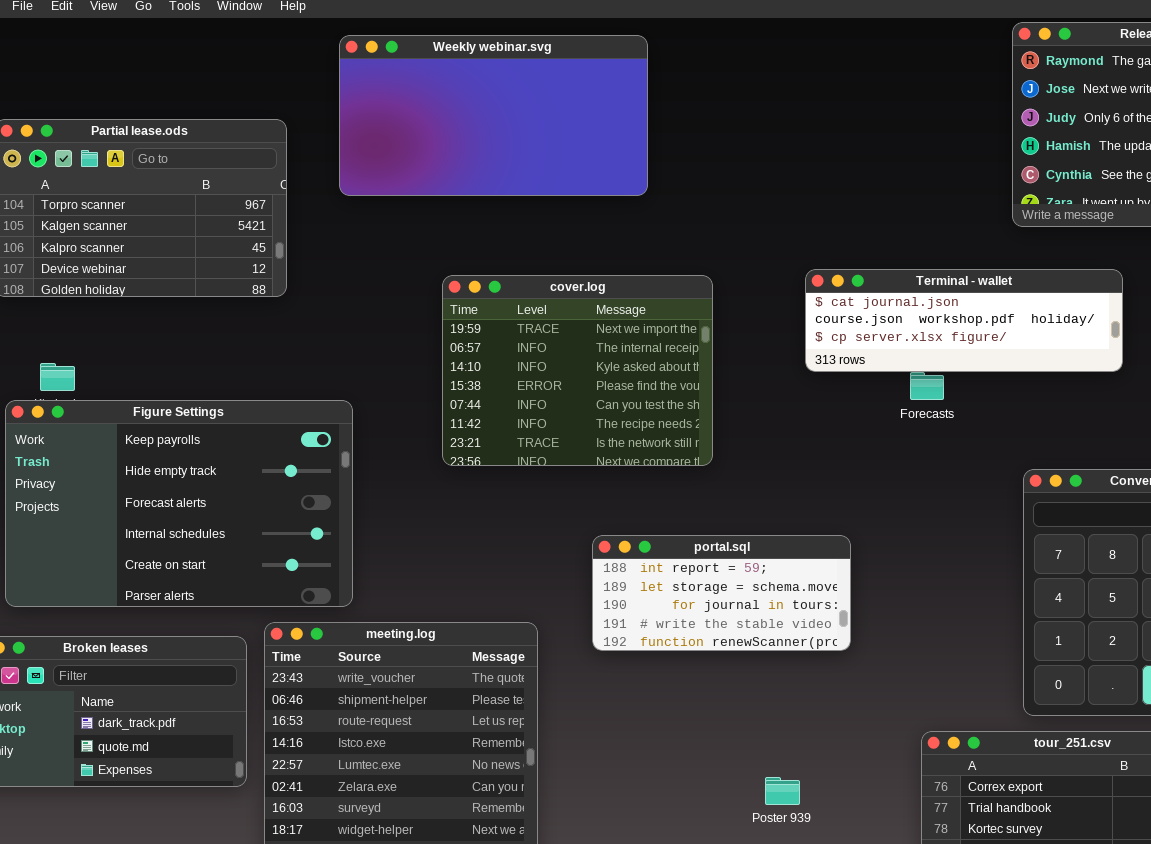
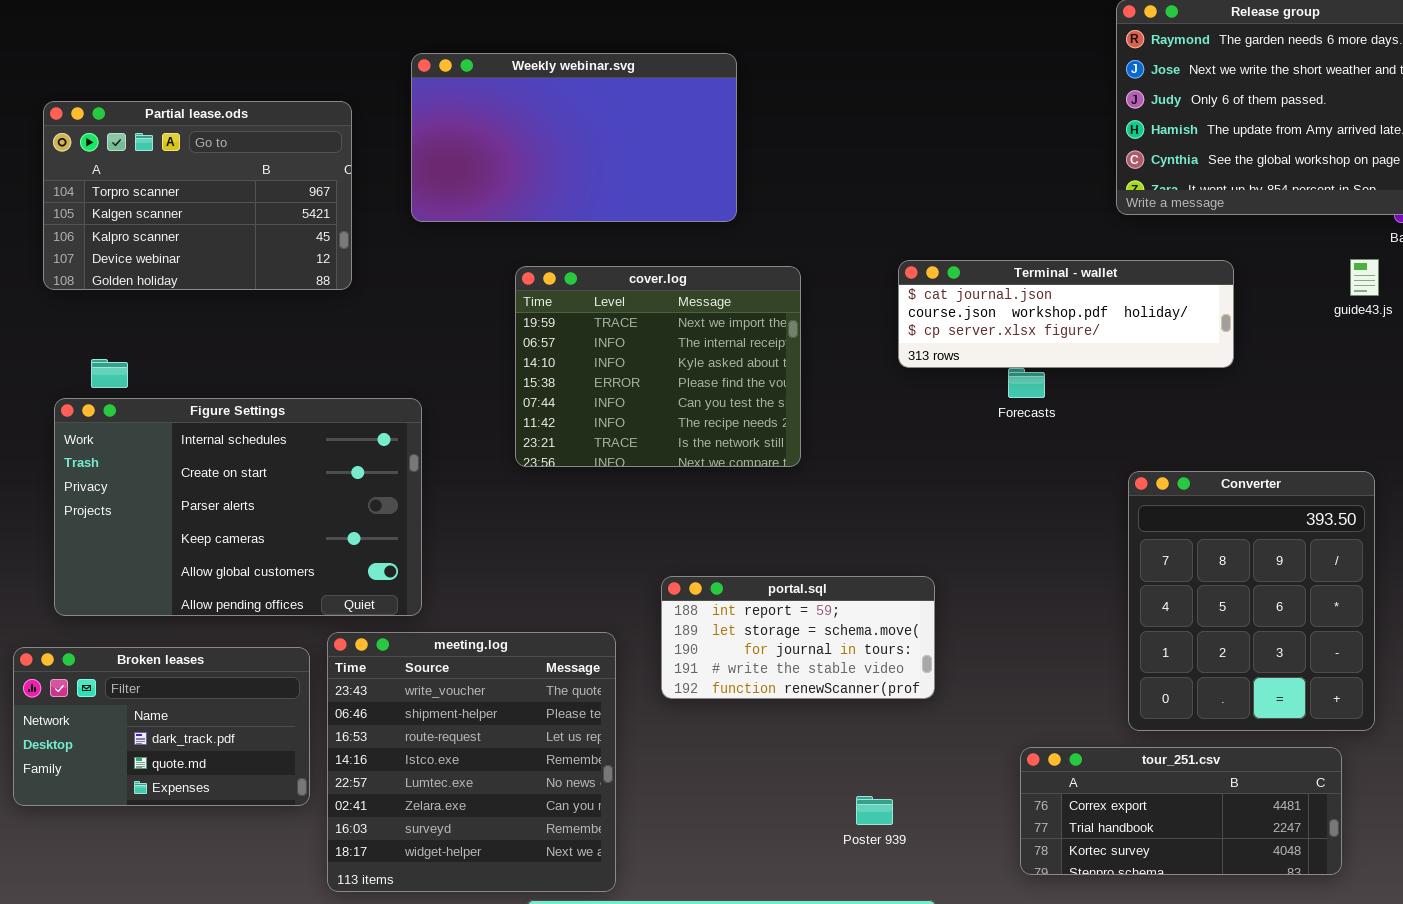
Weekly webinar.svg: [339,35,648,196] -> [411,53,737,222], moved
Figure Settings: [5,400,353,607] -> [54,398,422,616], scrolled down 3 rows
portal.sql: [592,535,851,651] -> [661,576,935,699], moved

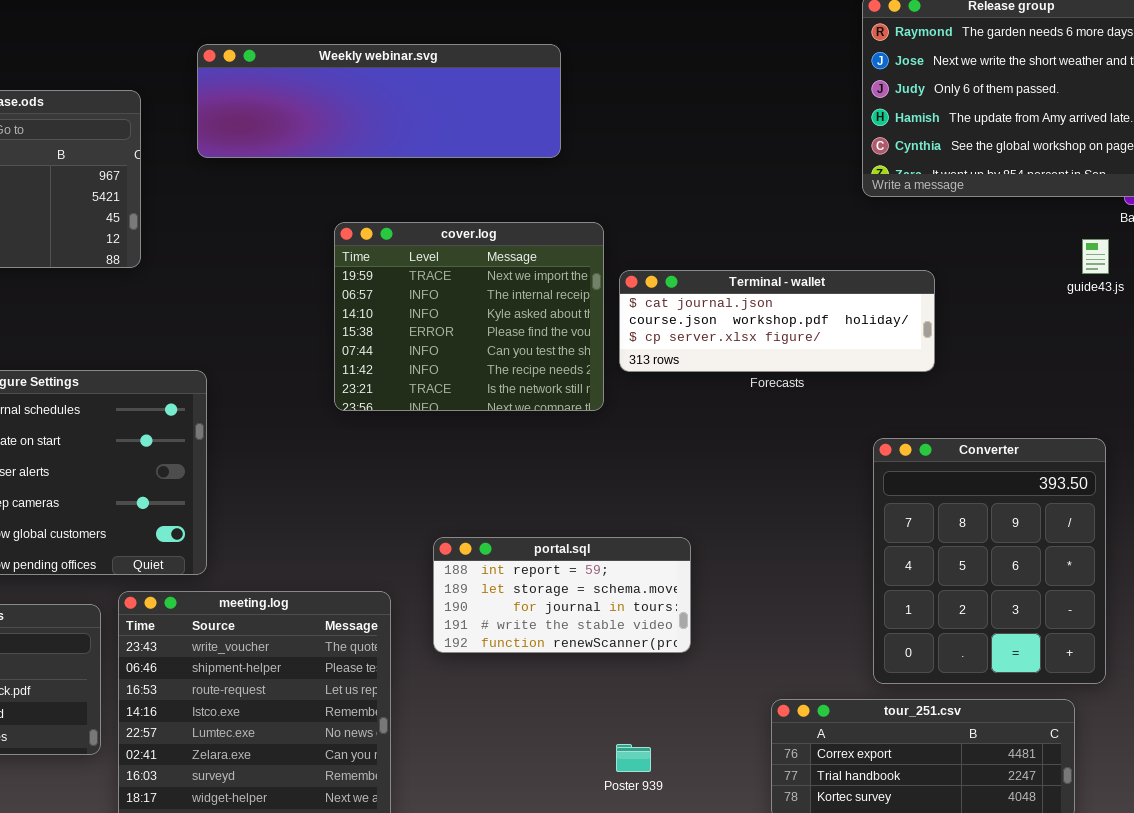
Weekly webinar.svg: [411,53,737,222] -> [197,44,561,158], resized
Terminal - wallet: [898,260,1234,368] -> [619,270,935,372], moved
cover.log: [515,266,801,467] -> [334,222,604,411], moved

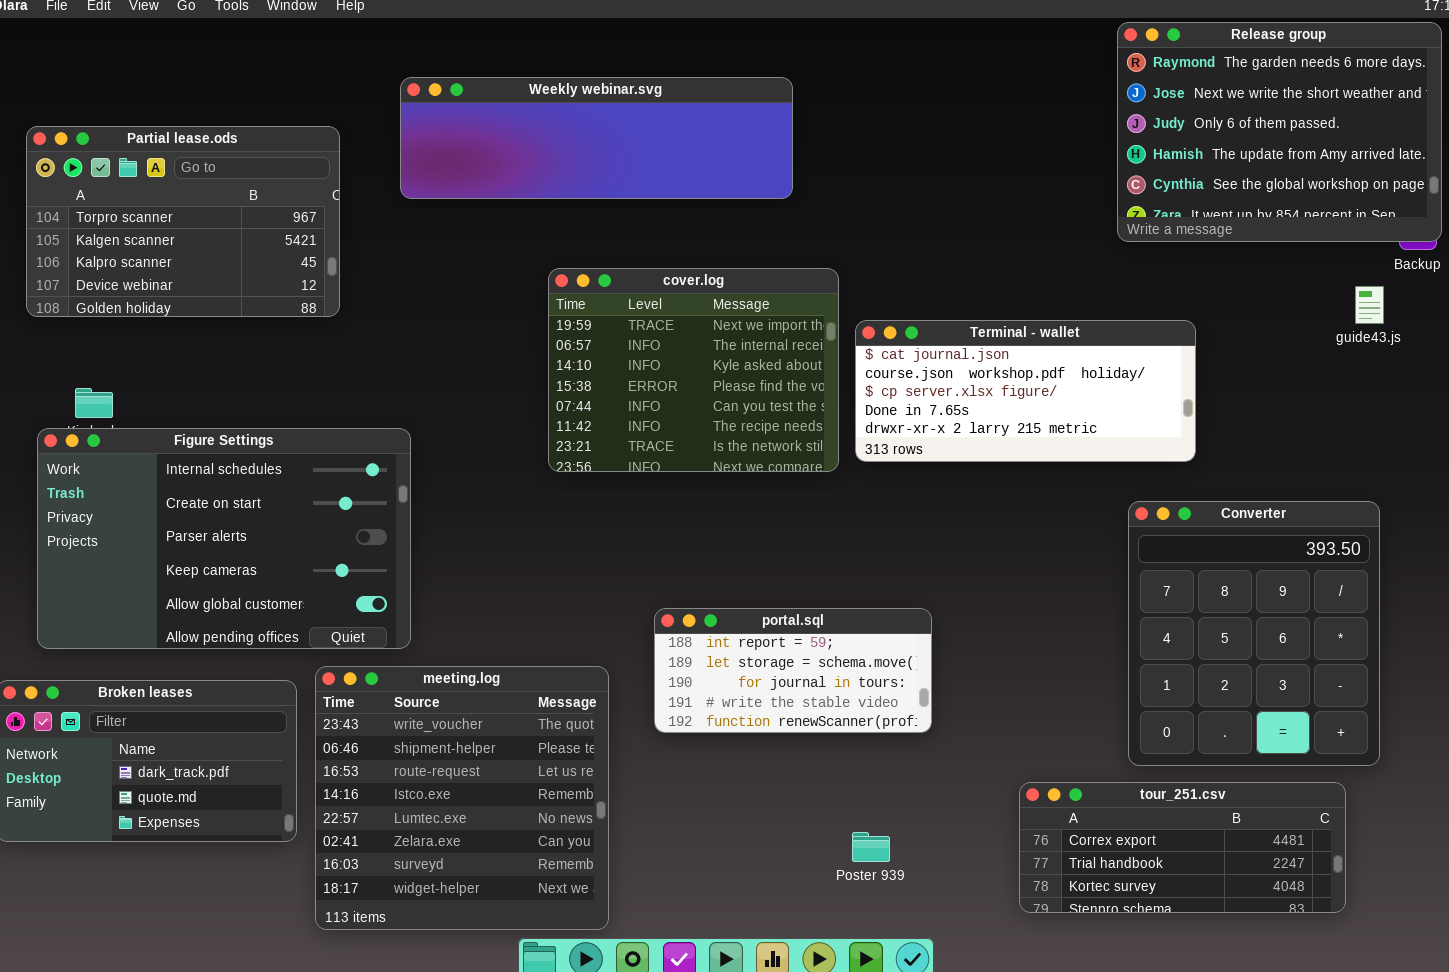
Terminal - wallet: [619,270,935,372] -> [855,320,1196,462], resized

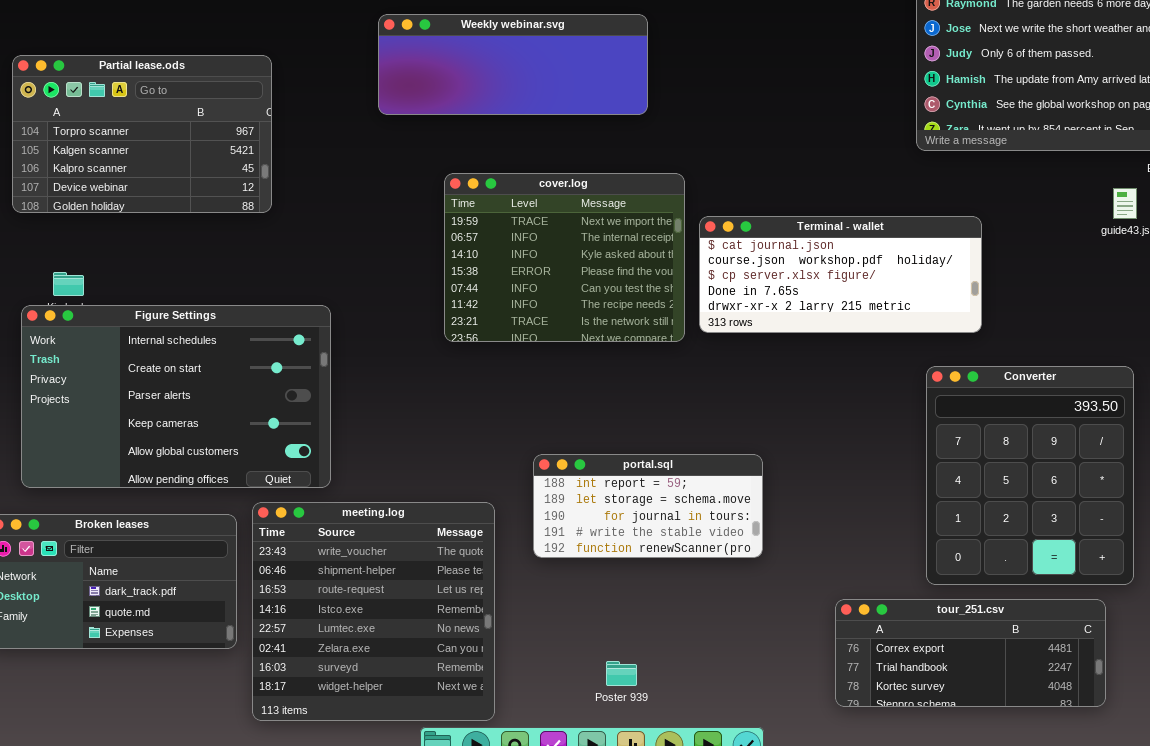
Weekly webinar.svg: [400,77,793,199] -> [378,14,648,115], resized
Poster 939: [852,832,890,862] -> [606,661,637,686], moved

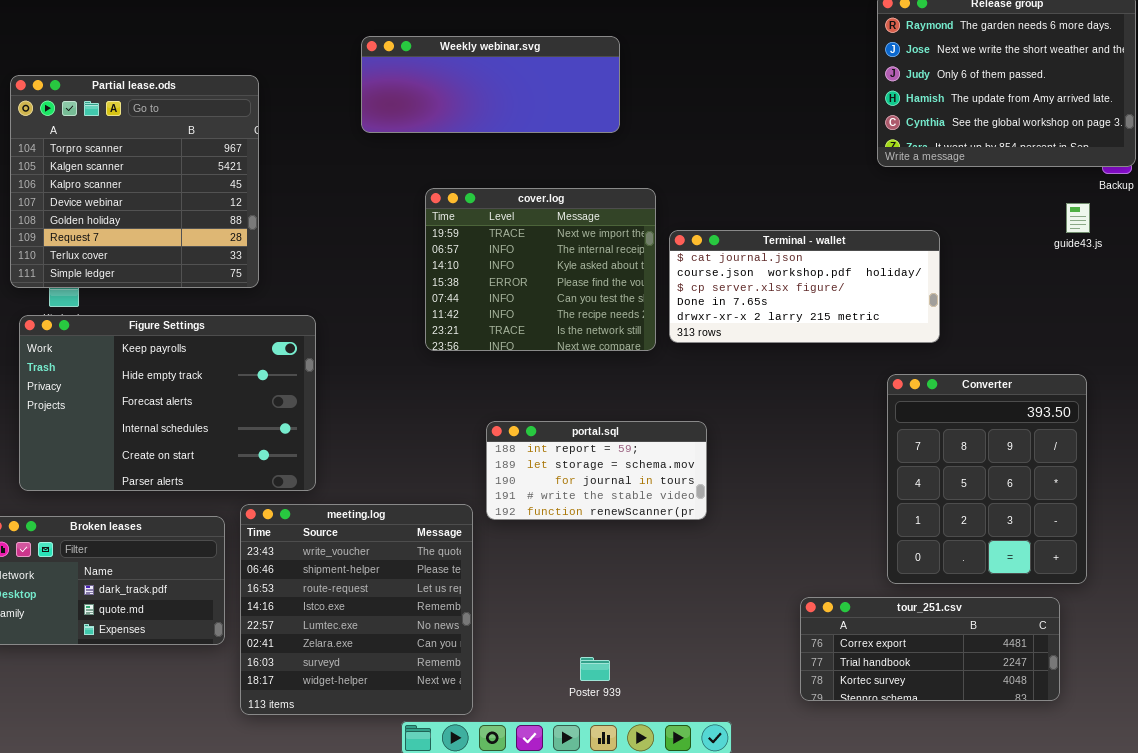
Partial lease.ods: [12,55,272,213] -> [10,75,259,288], resized
Figure Settings: [21,305,331,488] -> [19,315,316,491], scrolled up 3 rows
portal.sql: [533,454,763,558] -> [486,421,707,520], moved

